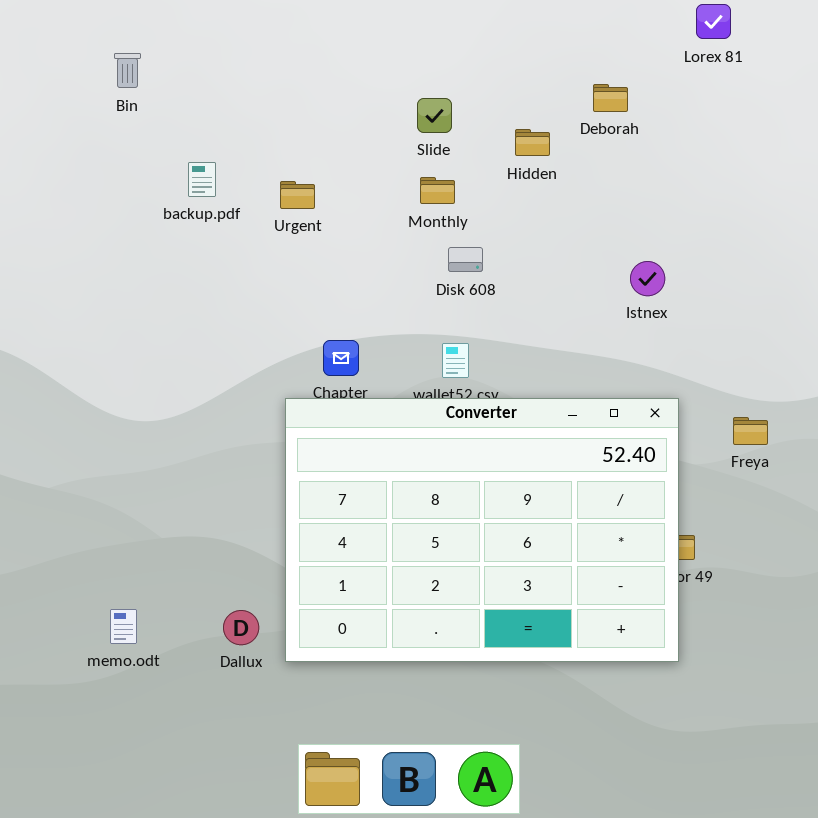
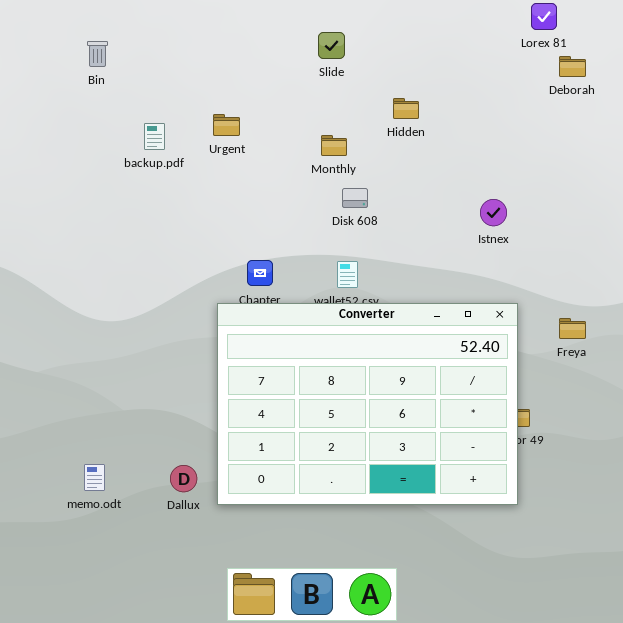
Deborah: [593,84,628,112] -> [559,56,586,77], moved
Slide: [417,98,452,133] -> [318,32,345,59], moved
Urgent: [280,181,315,209] -> [213,114,240,136], moved

